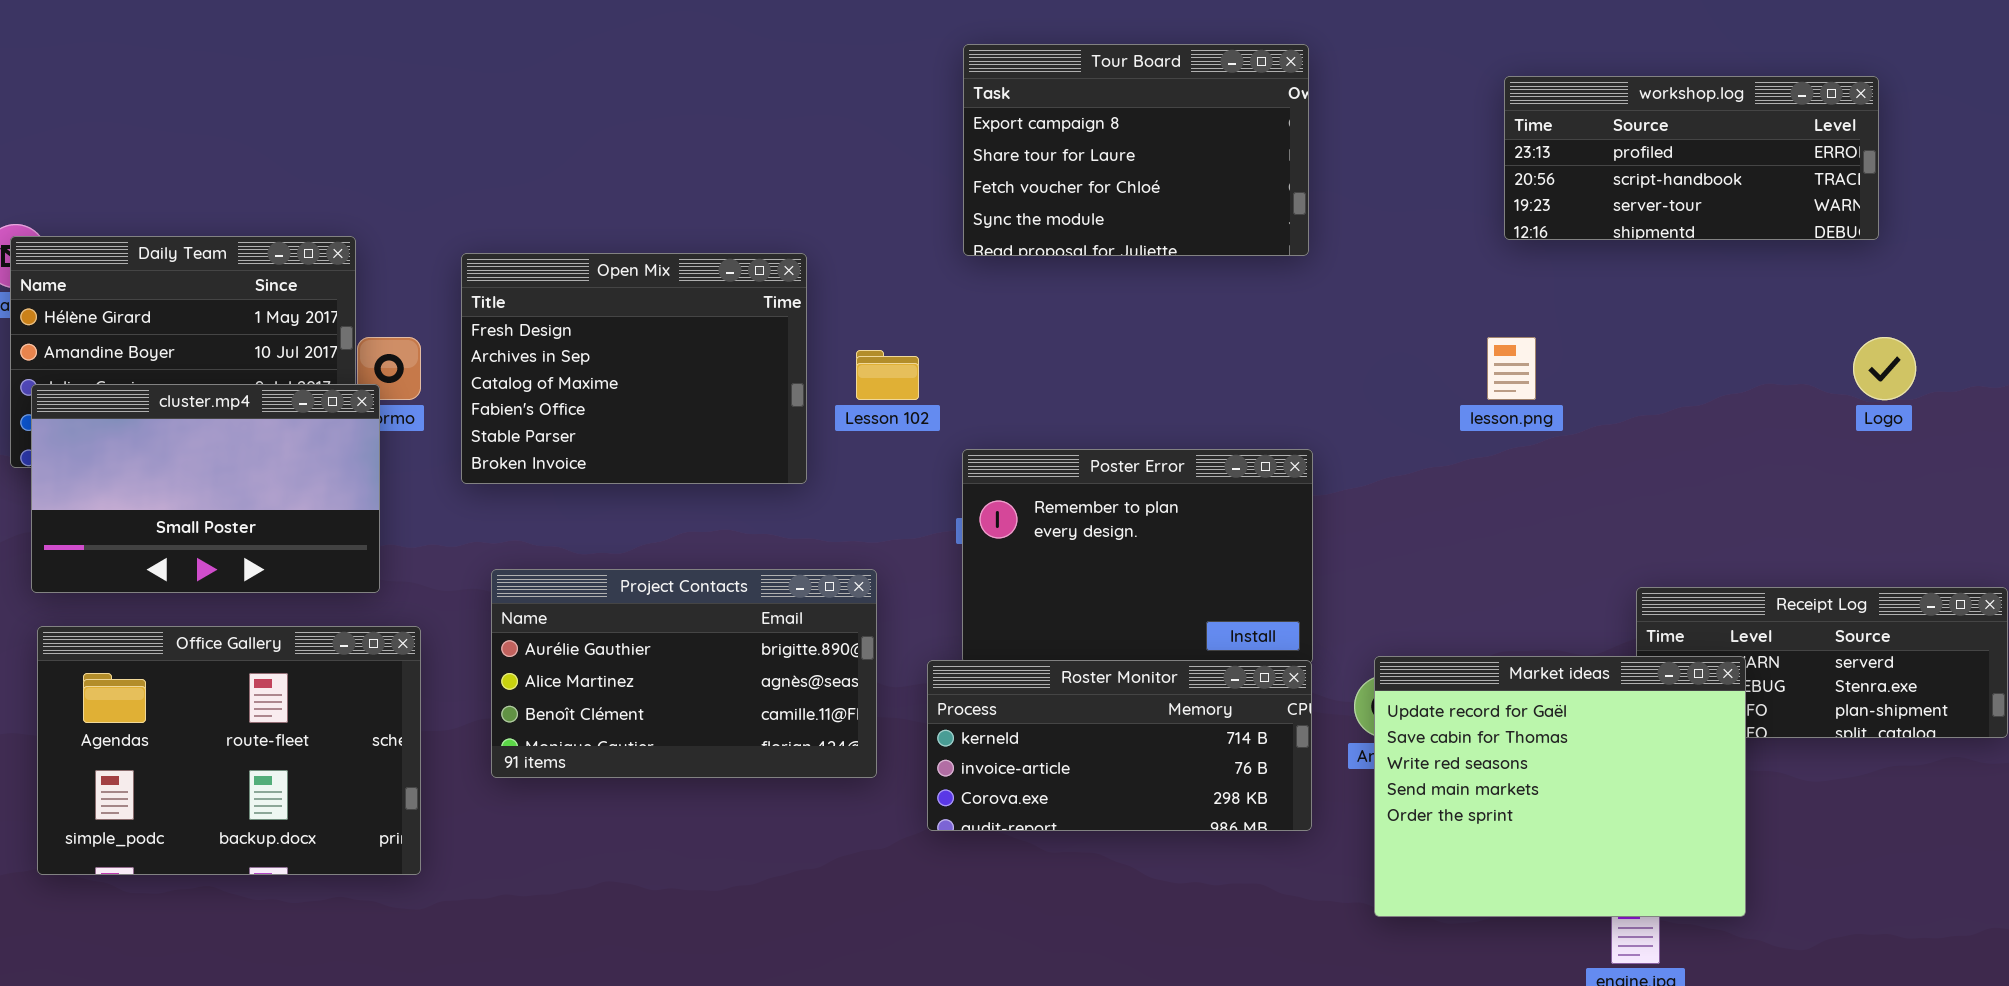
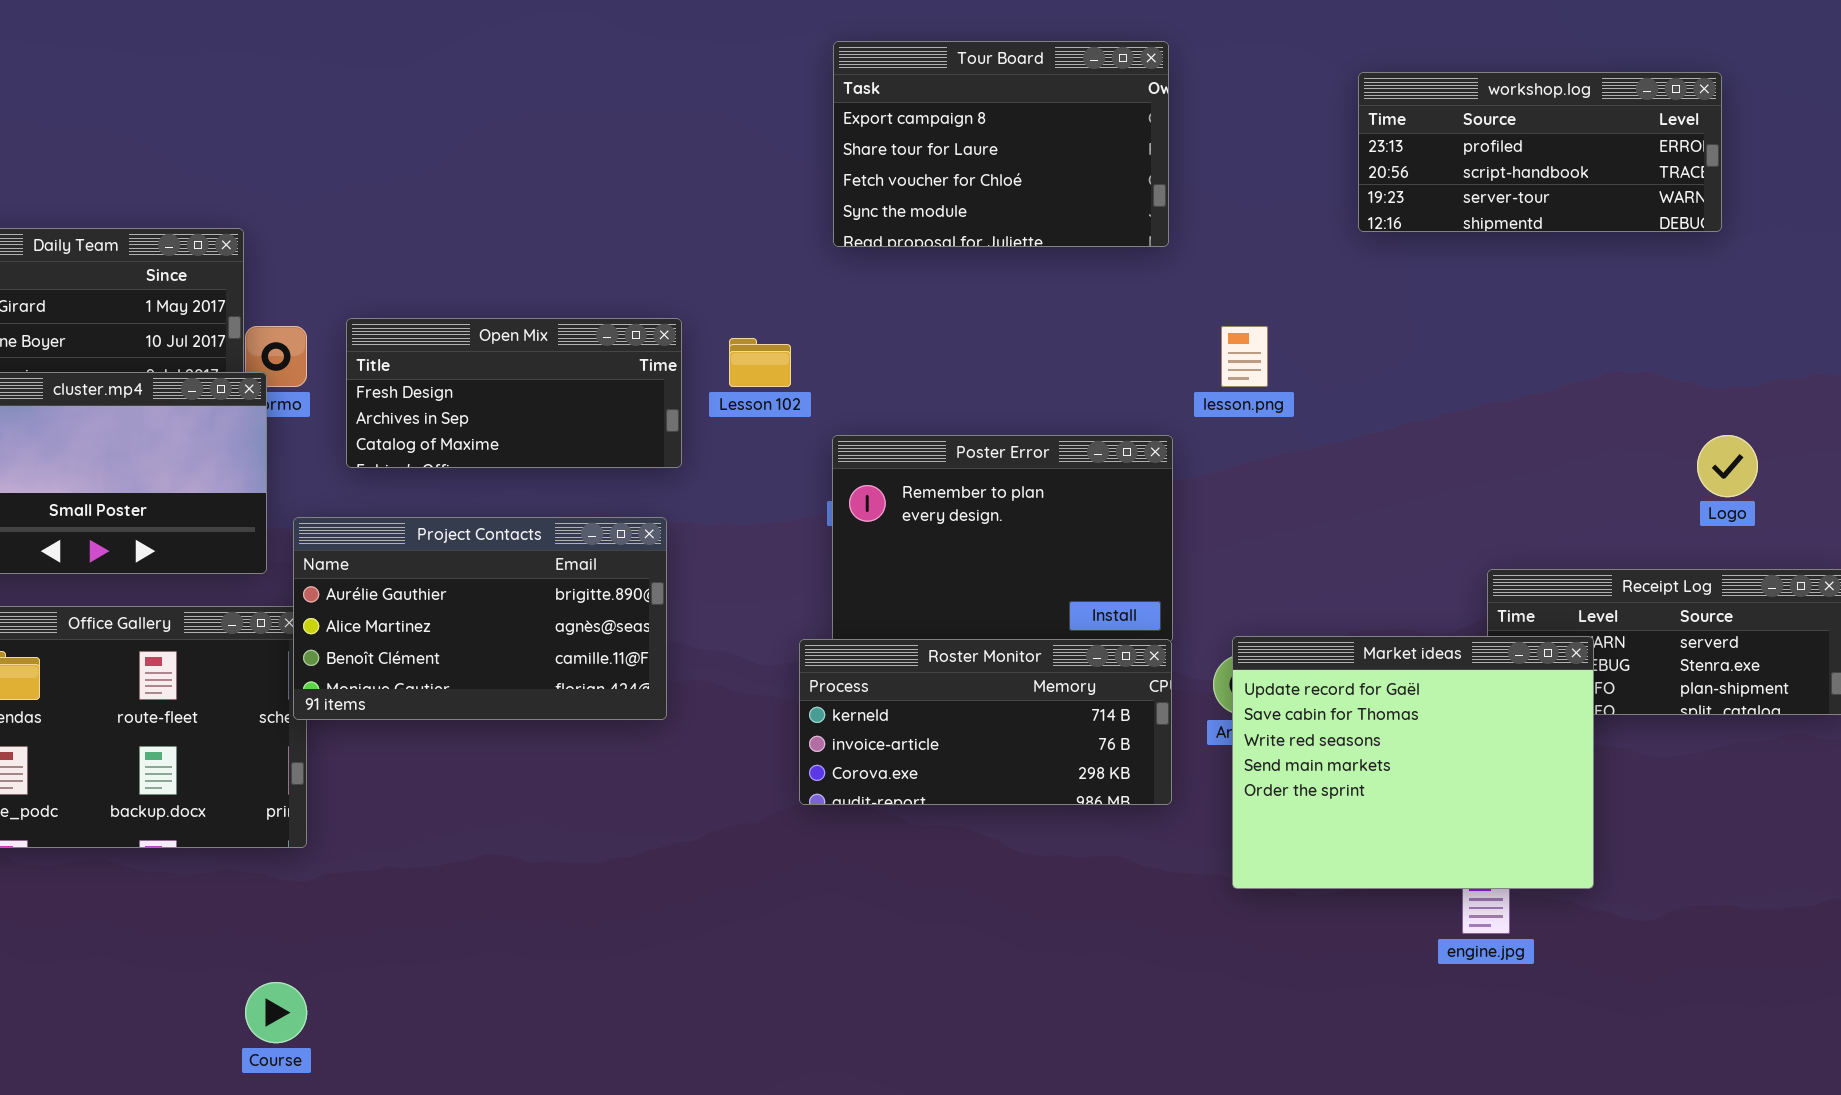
Open Mix: [461,253,807,484] -> [346,318,682,468], resized
lesson.png: [1487,337,1536,400] -> [1221,326,1268,387], moved
Logo: [1853,337,1916,400] -> [1697,435,1758,497], moved
Project Contacts: [491,569,877,778] -> [293,517,667,720], moved

